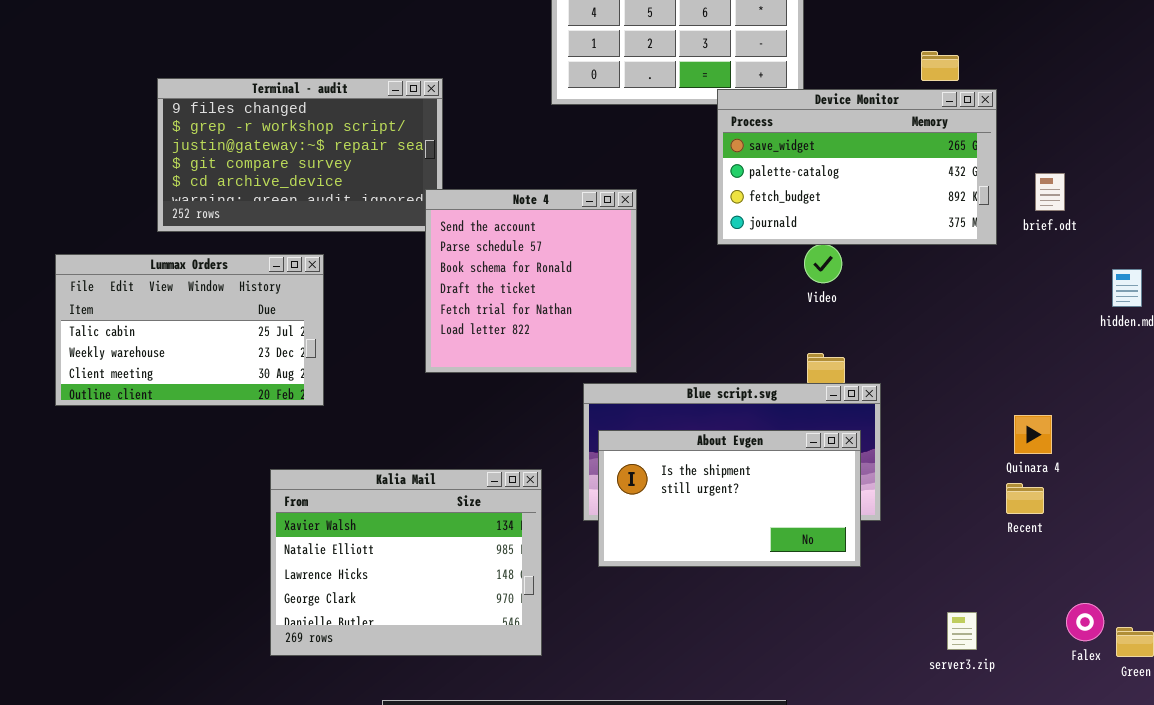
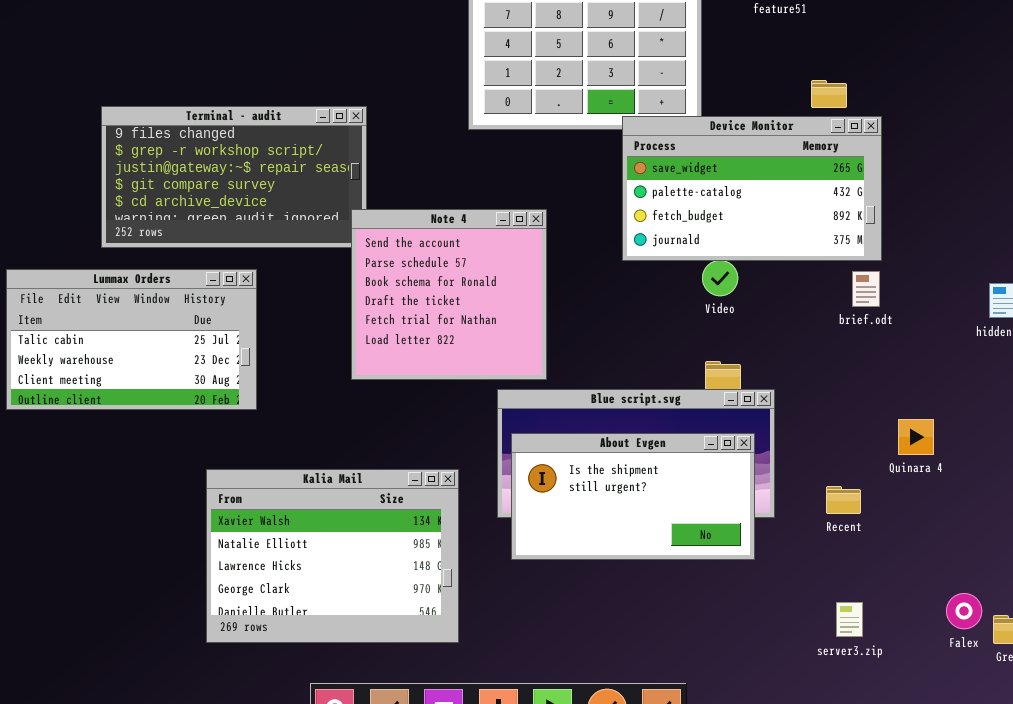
brief.odt: [1035,173,1065,211] -> [852,271,880,307], moved
Recent: [1006,483,1044,514] -> [826,486,861,514], moved

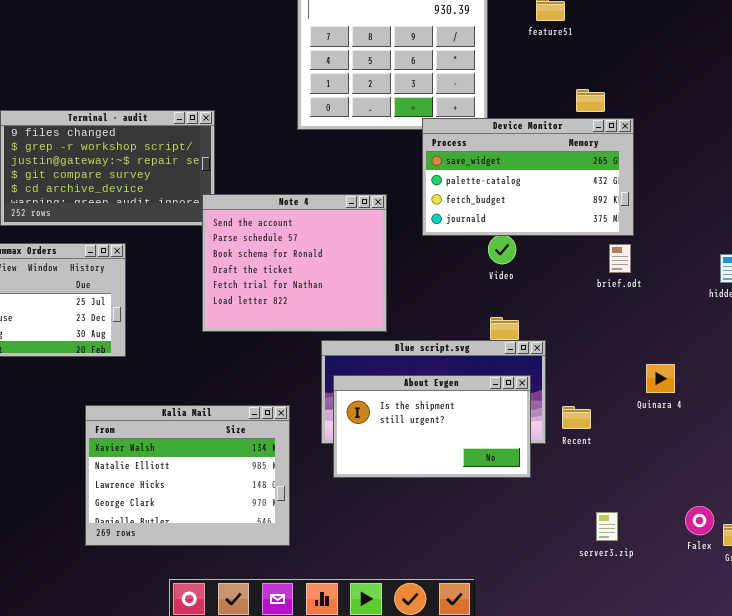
Note 4: [351,209,547,380] -> [202,194,387,332], resized
Recent: [826,486,861,514] -> [562,406,591,429], moved

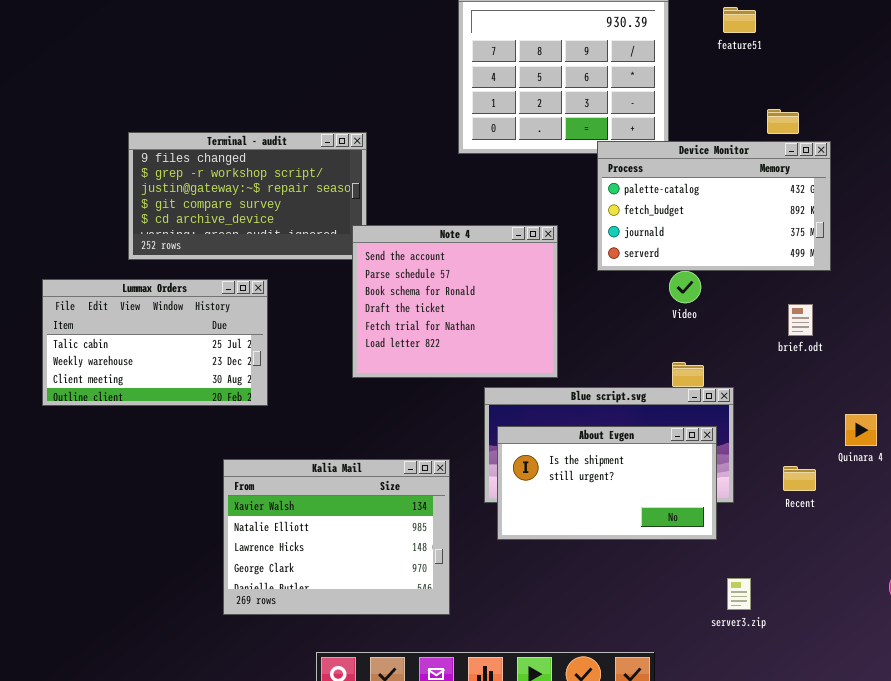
Device Monitor: [422,118,634,236] -> [597,141,831,271], scrolled down 1 row
brief.odt: [609,244,631,273] -> [788,304,813,336], moved
Recent: [562,406,591,429] -> [783,466,816,491], moved
server3.zip: [596,512,618,541] -> [727,578,751,610], moved

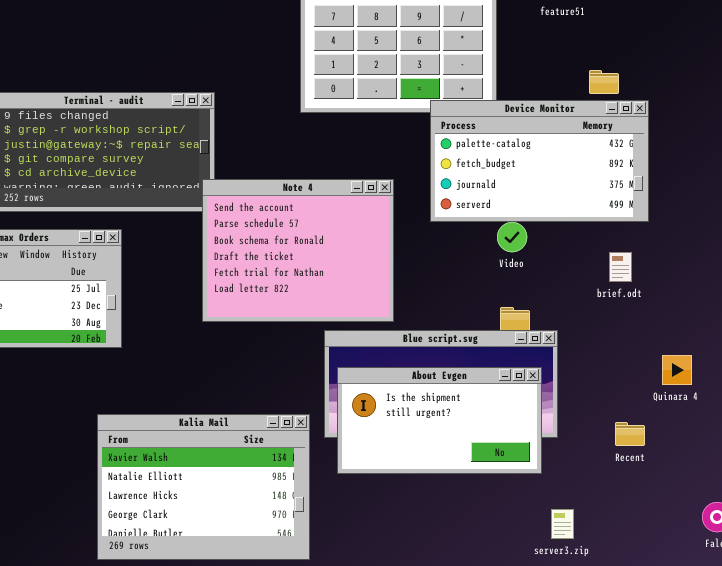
Kalia Mail: [223,459,450,615] -> [97,414,310,560], moved
Recent: [783,466,816,491] -> [615,422,645,446], moved

